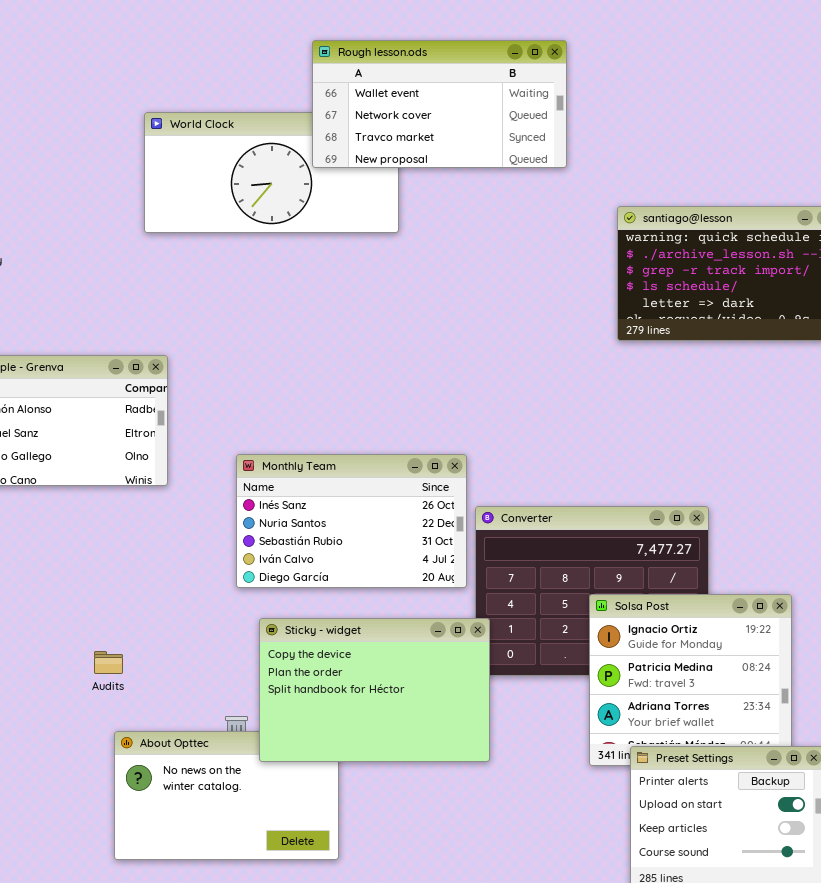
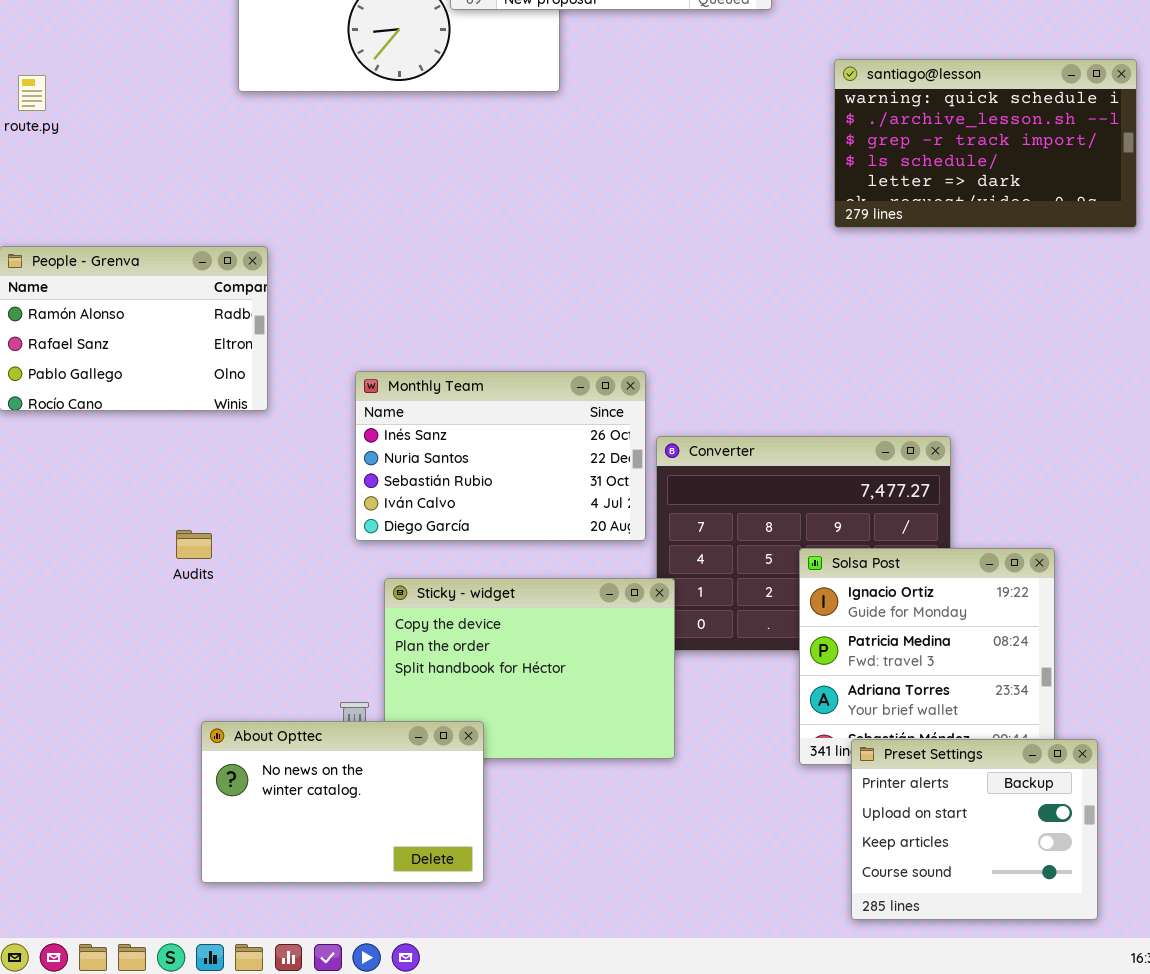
Audits: [94,651,123,674] -> [176,530,212,559], moved
About Opttec: [114,731,339,860] -> [201,721,484,883], raised

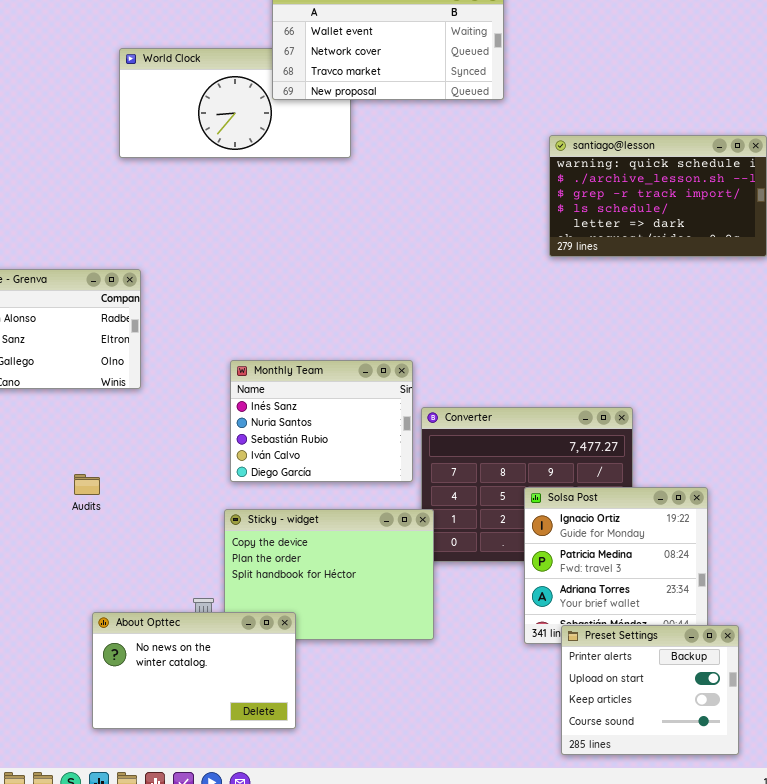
Monthly Team: [355,371,646,541] -> [230,360,413,482], resized

